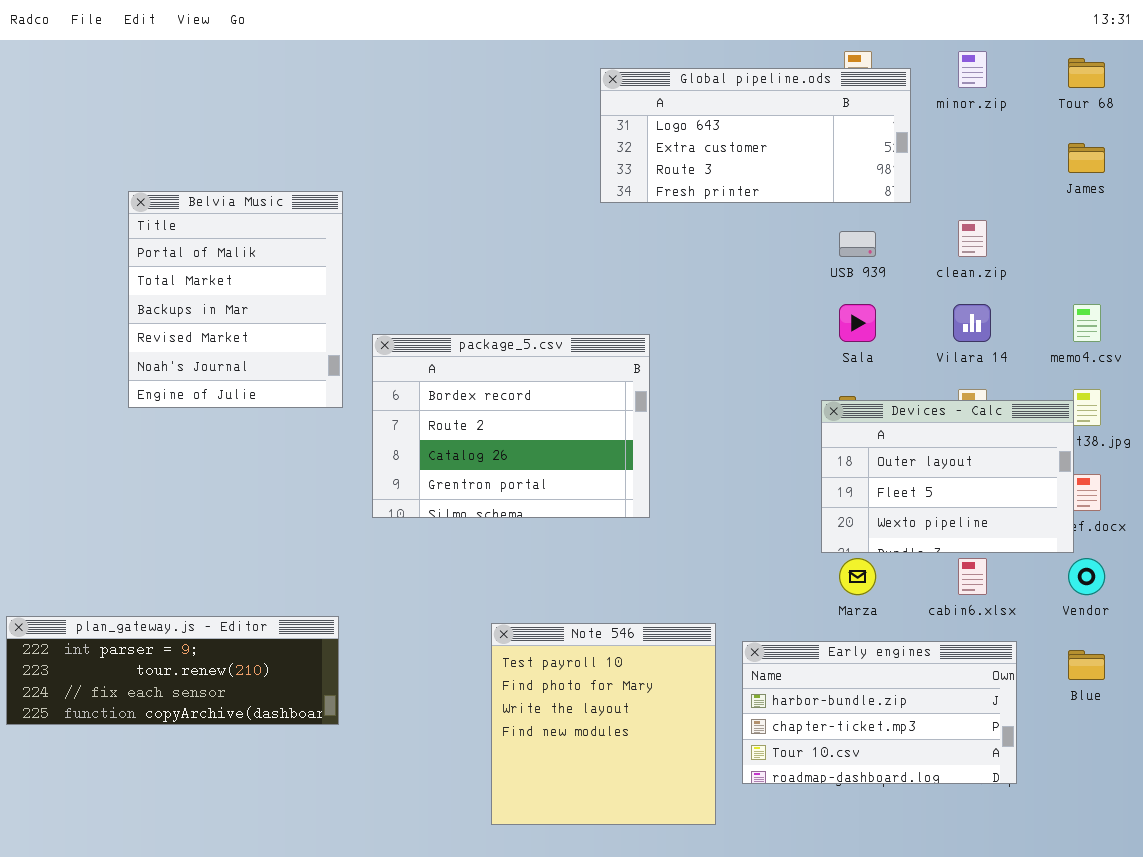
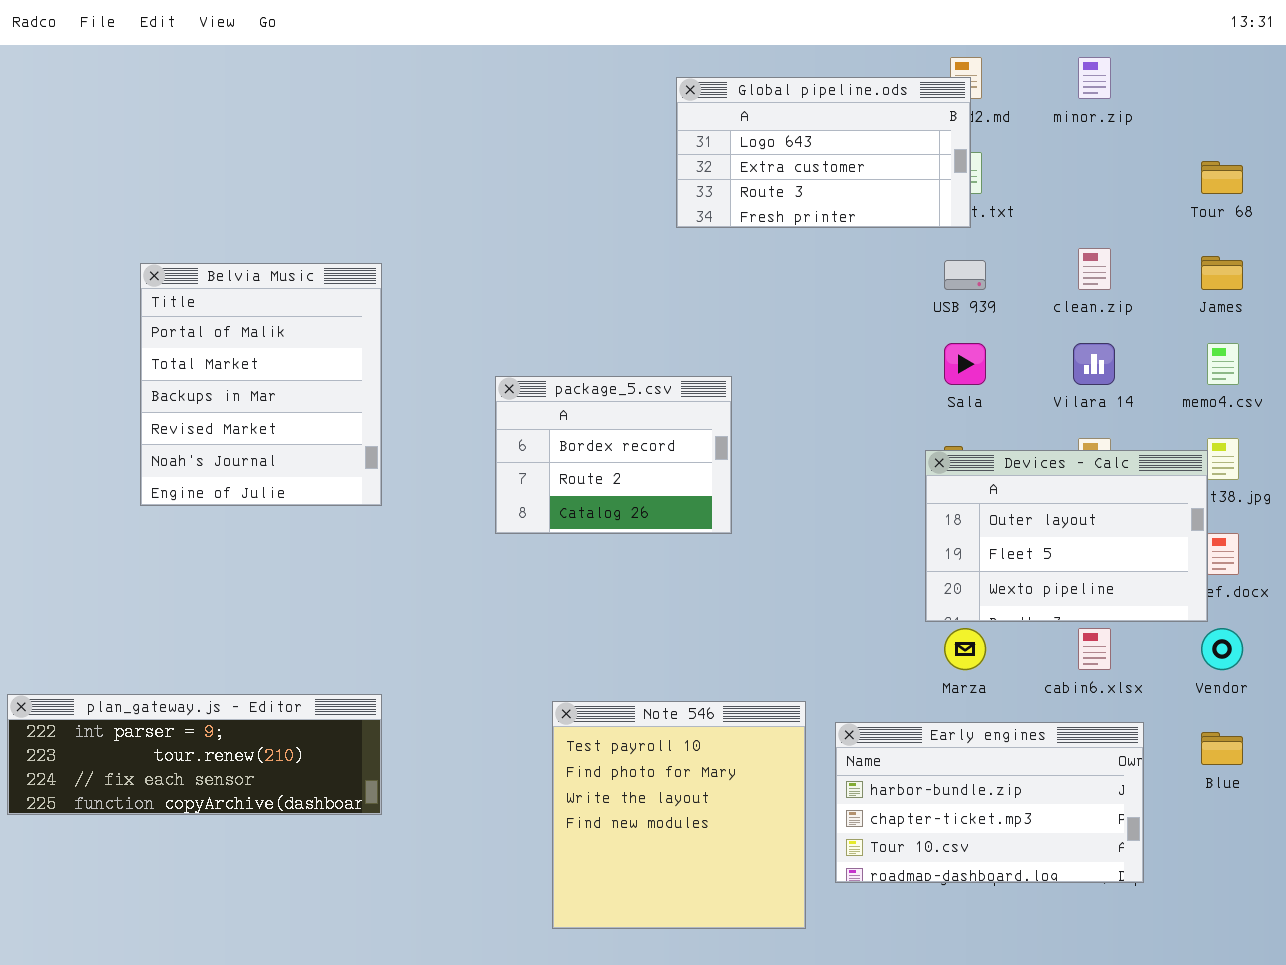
Tour 68: [1068,58,1105,88] -> [1201,161,1243,194], moved
Global pipeline.ods: [600,68,911,203] -> [676,77,971,228], resized
James: [1068,143,1105,173] -> [1201,256,1243,290], moved
Belvia Music: [128,191,343,408] -> [140,263,382,506], moved
package_5.csv: [372,334,650,518] -> [495,376,732,534], resized

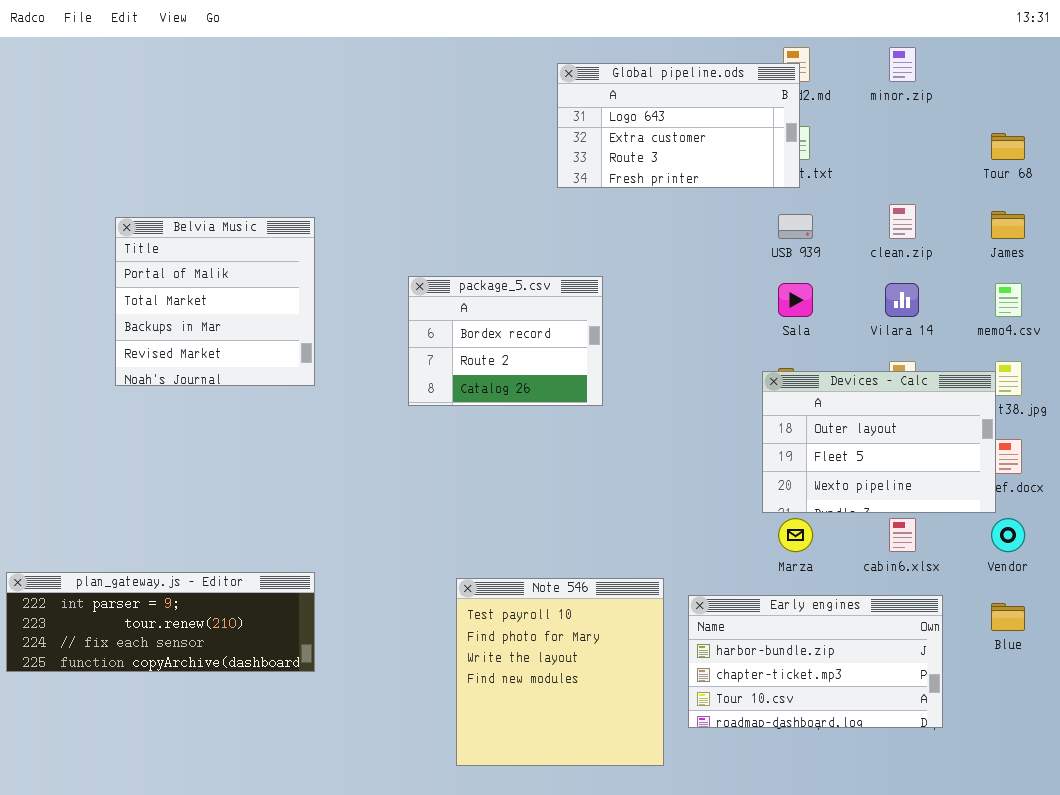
Belvia Music: [140,263,382,506] -> [115,217,315,386], resized
package_5.csv: [495,376,732,534] -> [408,276,603,406], moved

